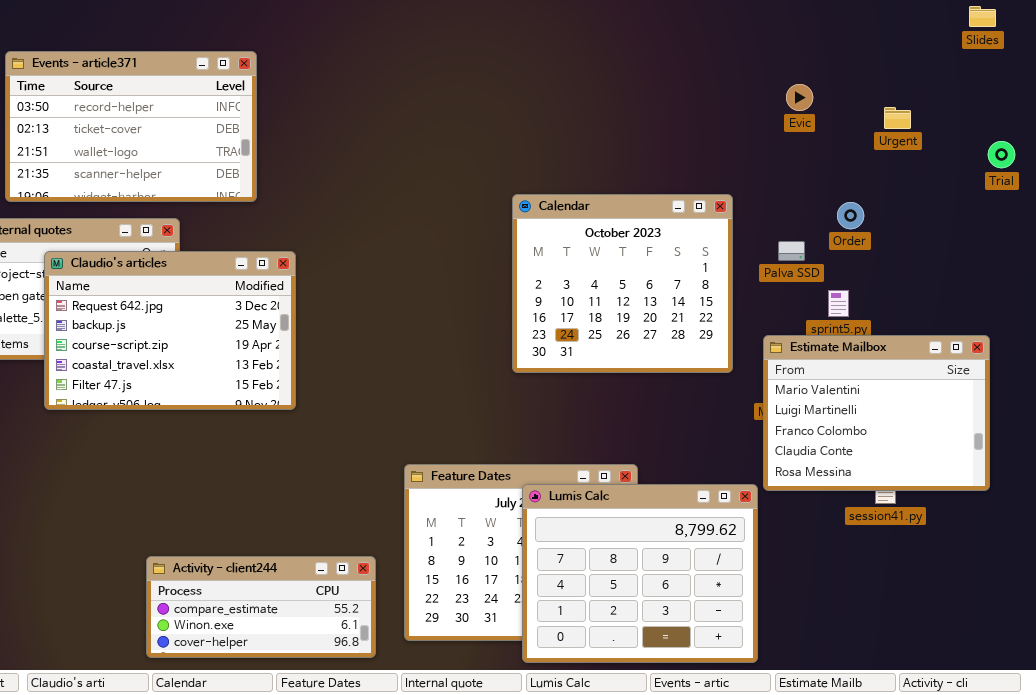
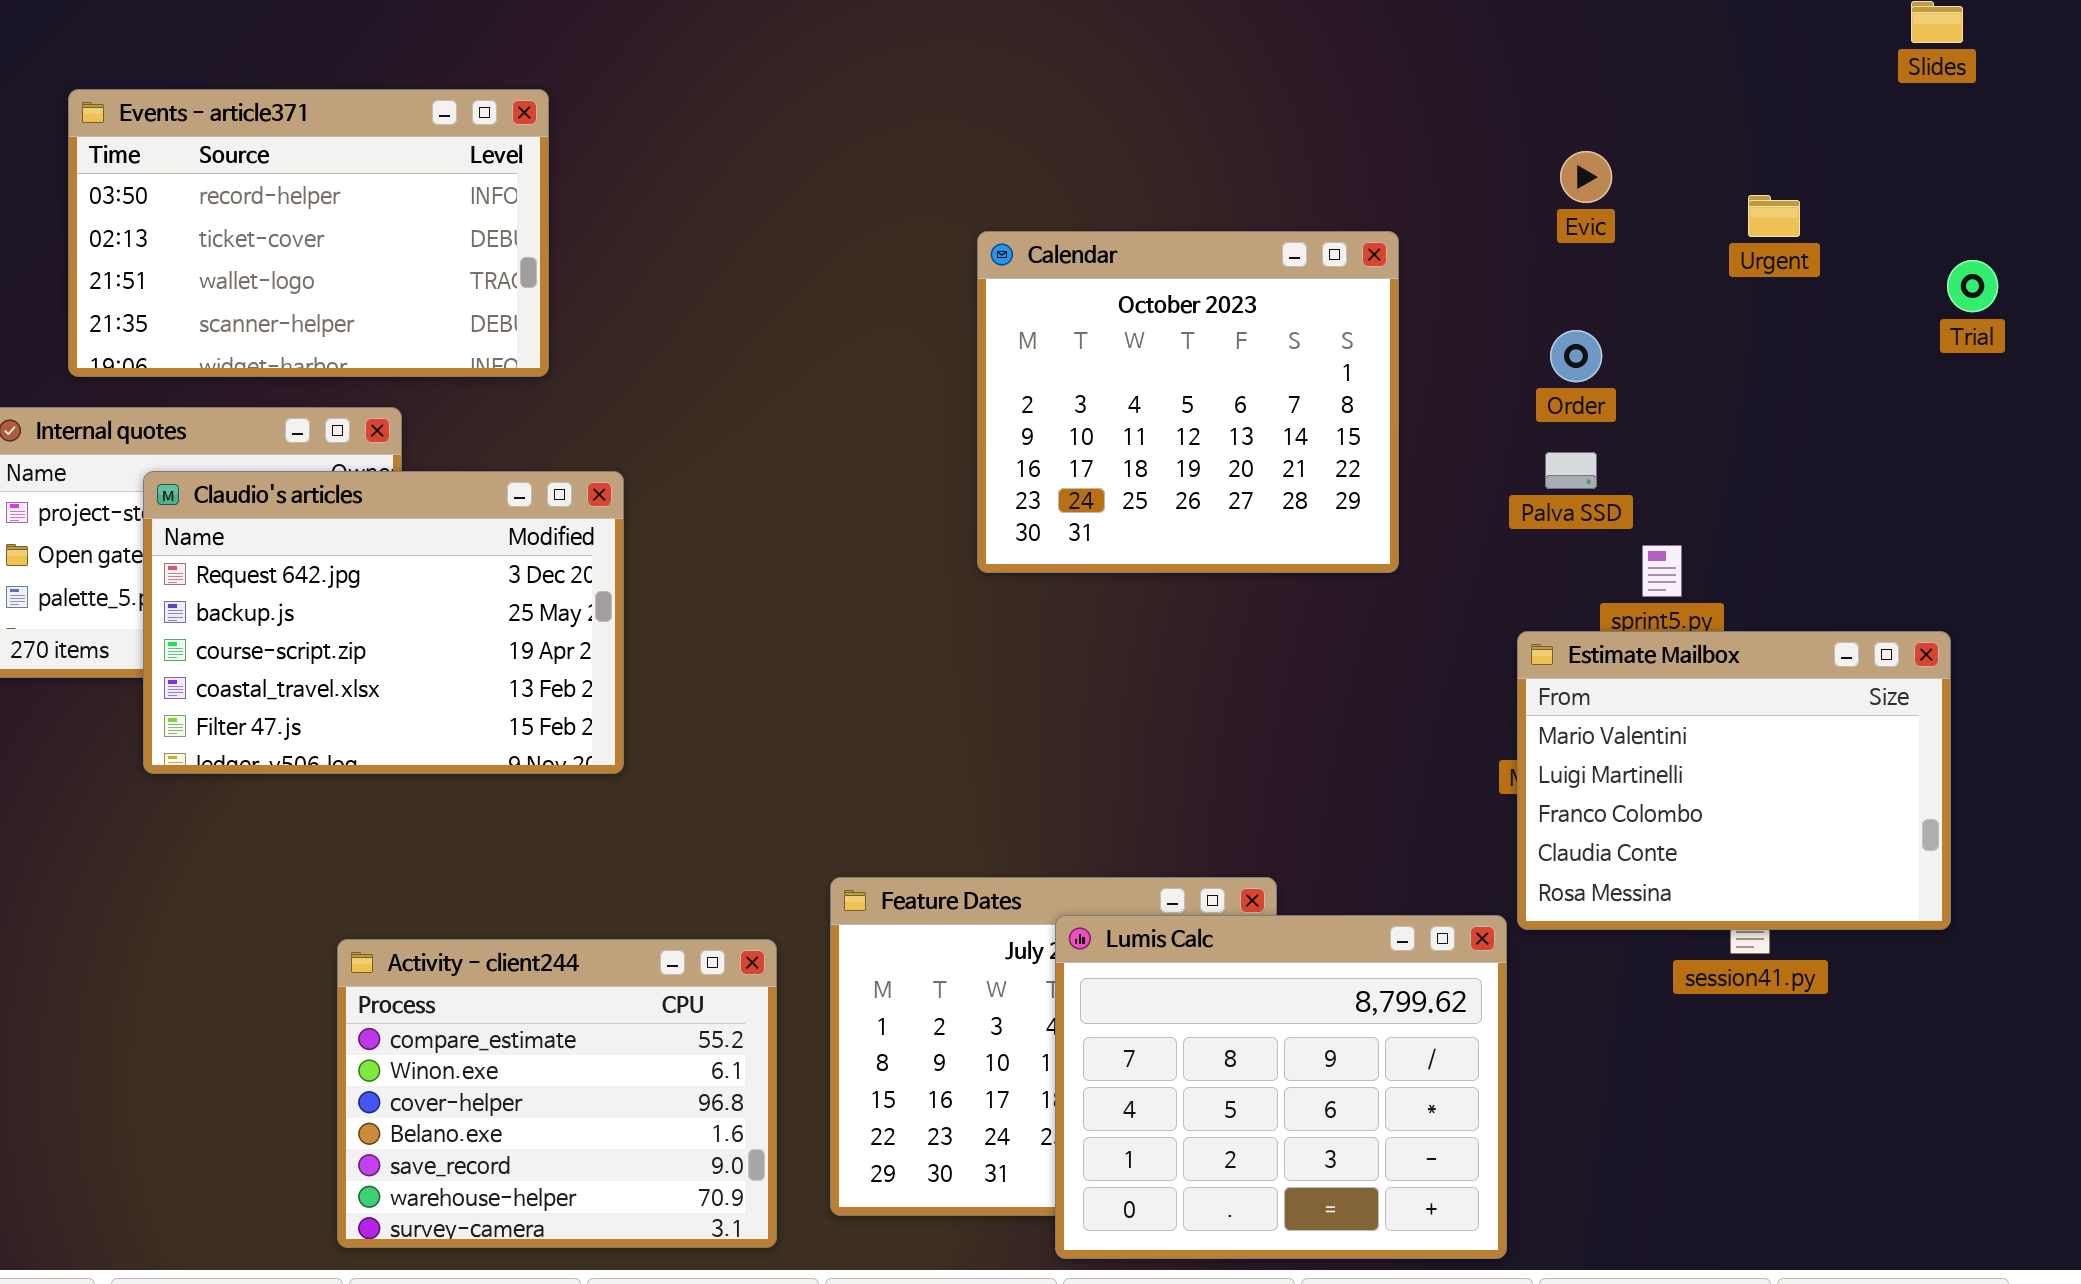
Calendar: [512,194,733,373] -> [977,231,1399,573], moved
Order: [837,202,864,229] -> [1550,330,1602,382], moved
Activity - client244: [146,556,376,658] -> [337,939,777,1248], resized

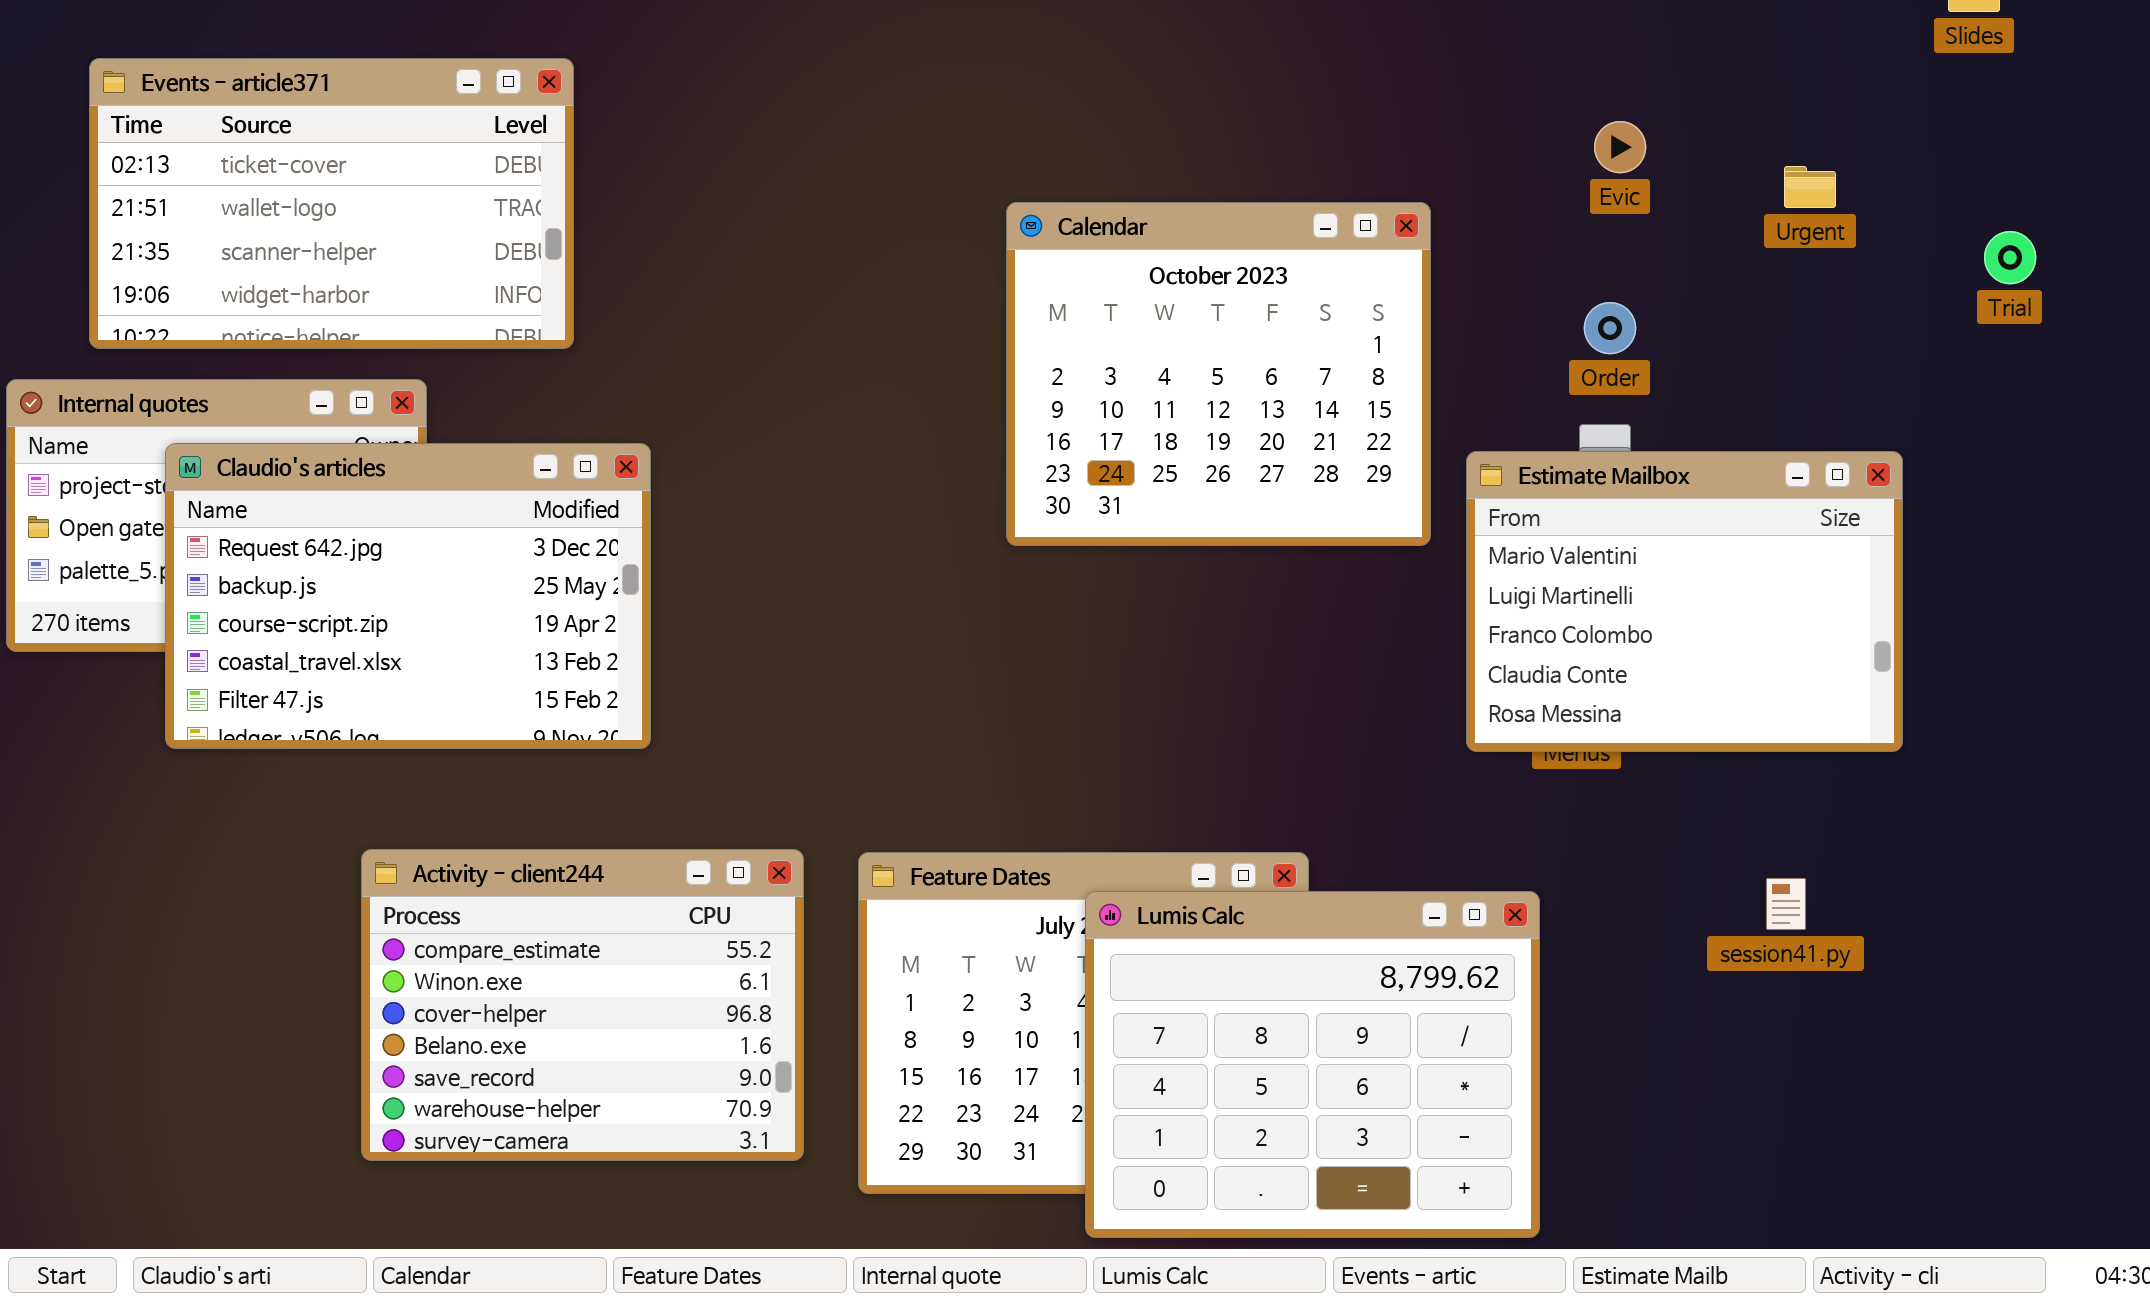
Events - article371: [68,89,549,377] -> [89,58,574,349], scrolled down 1 row
Estimate Mailbox: [1517,631,1951,930] -> [1466,451,1903,752], moved
Activity - client244: [337,939,777,1248] -> [361,849,804,1161], moved

